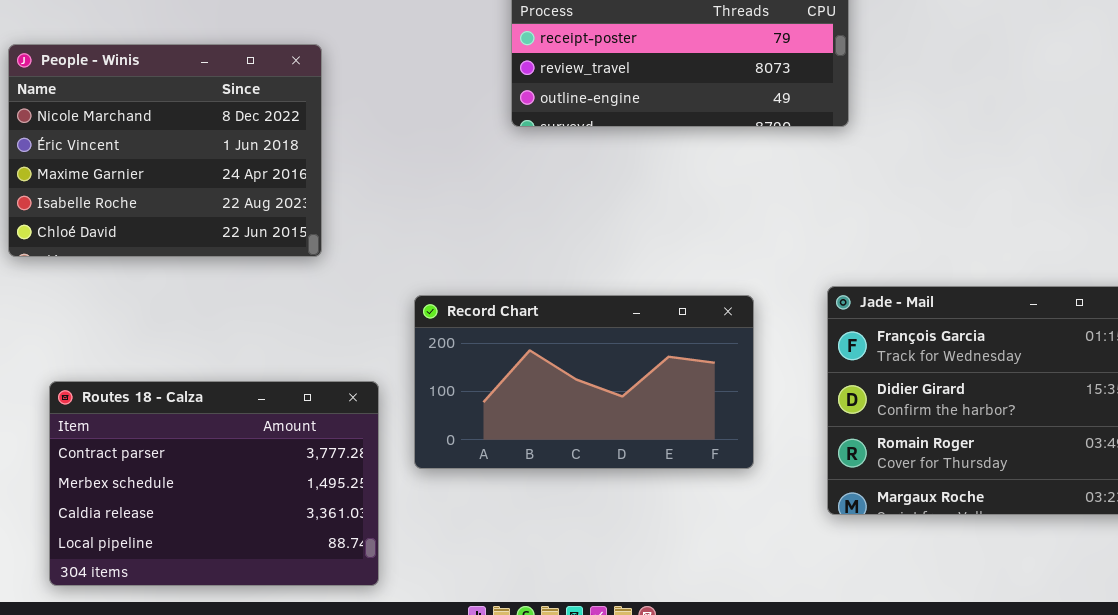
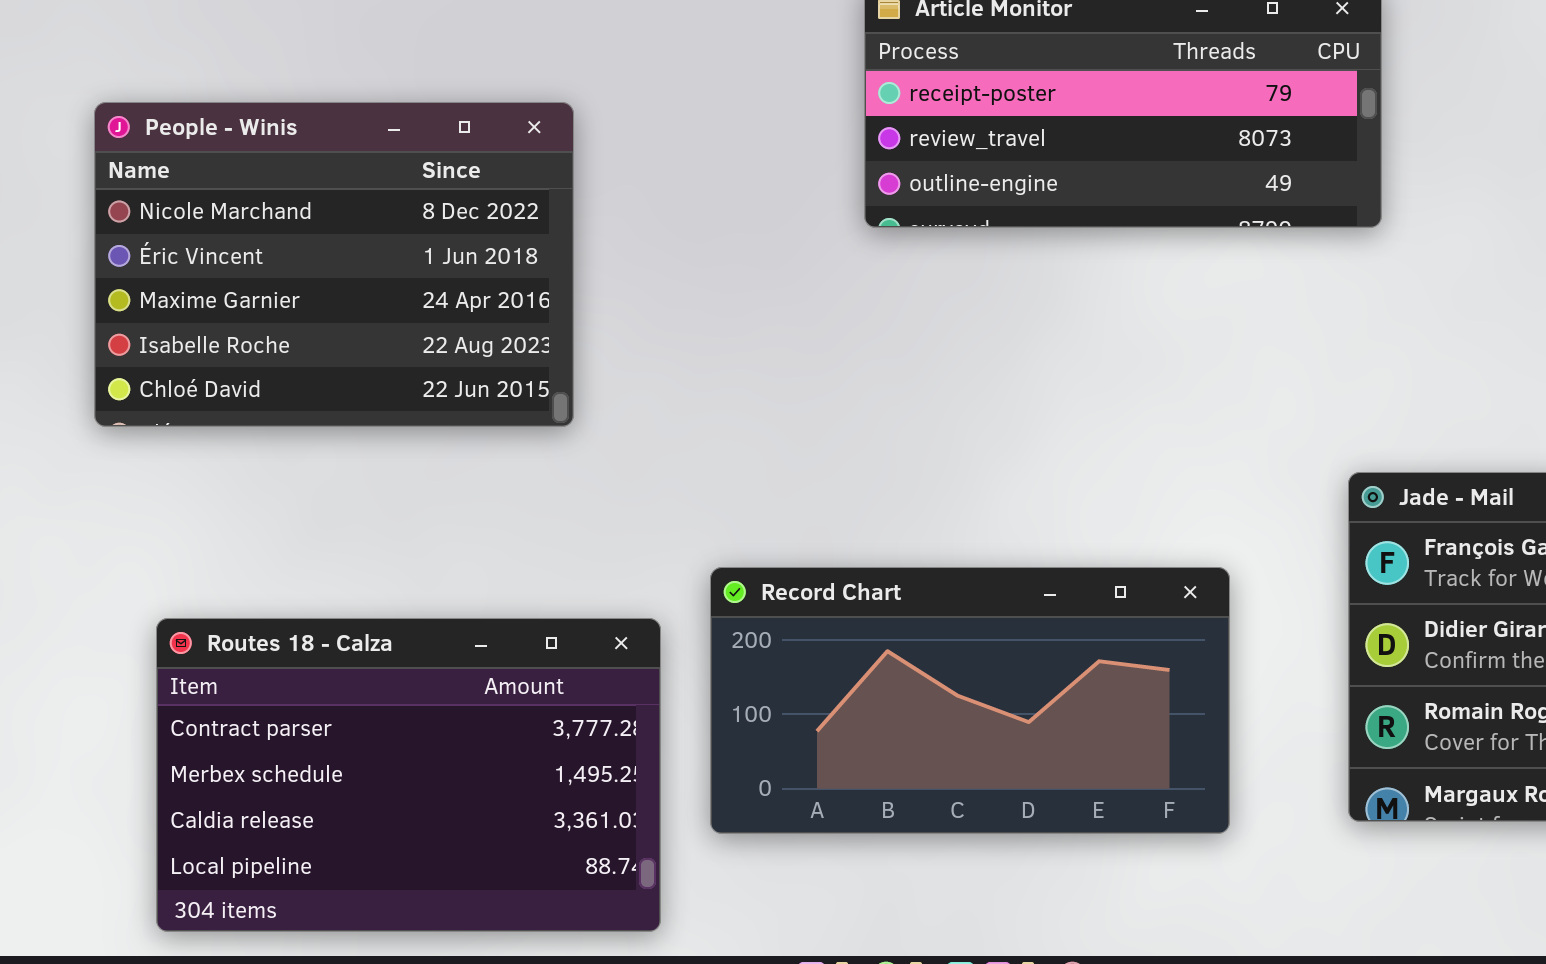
Record Chart: [414,295,754,469] -> [710,567,1230,834], moved

